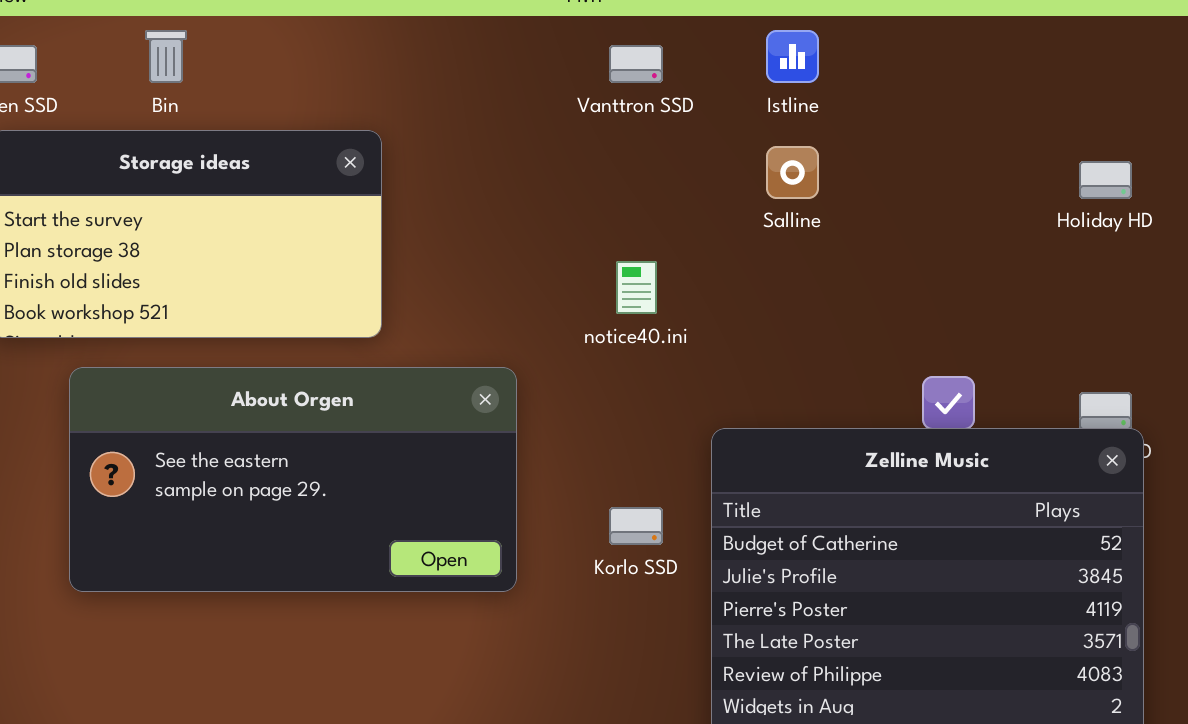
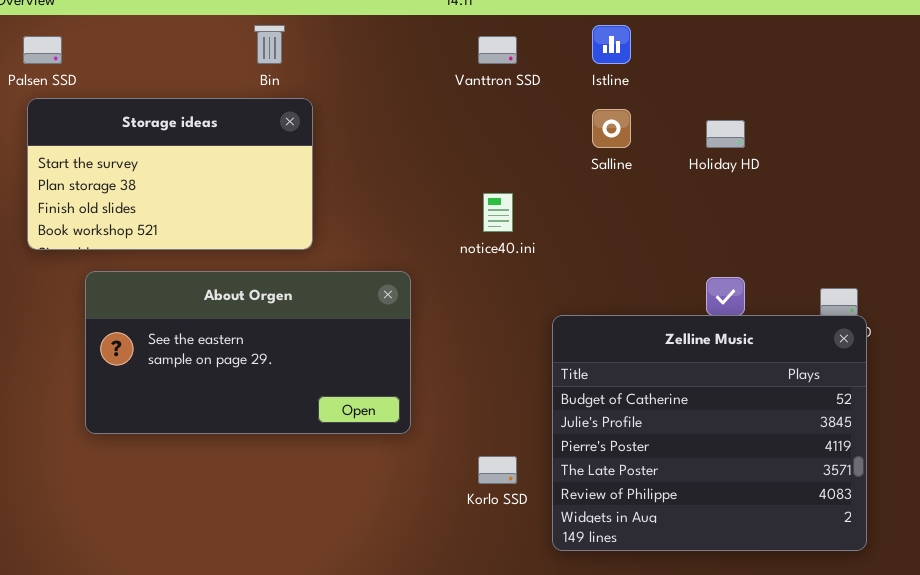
Bin: [145,30,187,83] -> [254,25,285,64], moved
Holiday HD: [1079,161,1132,199] -> [706,120,745,148], moved
Korlo SSD: [609,507,663,545] -> [478,456,517,484], moved

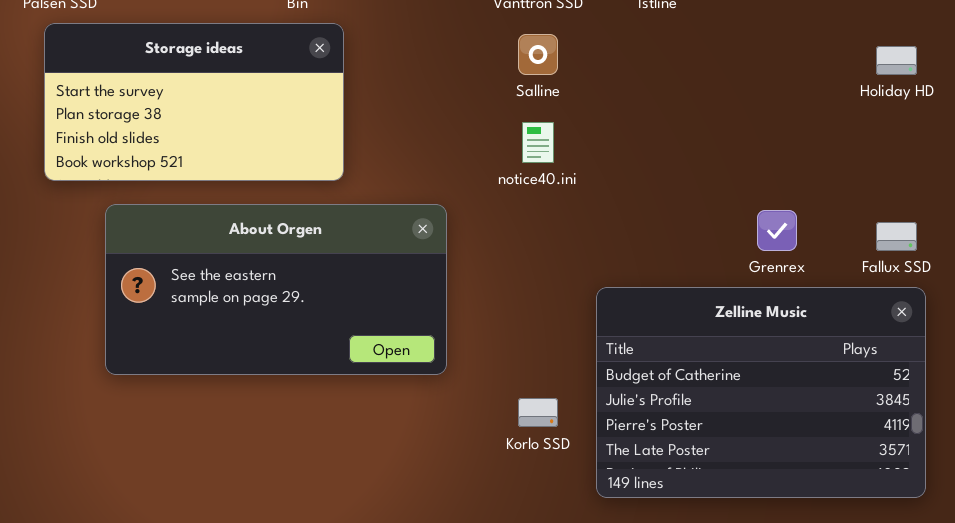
Salline: [592,109,631,148] -> [518,34,558,75], moved
Holiday HD: [706,120,745,148] -> [876,46,917,75], moved
Zelline Music: [552,315,867,551] -> [596,287,926,498], resized

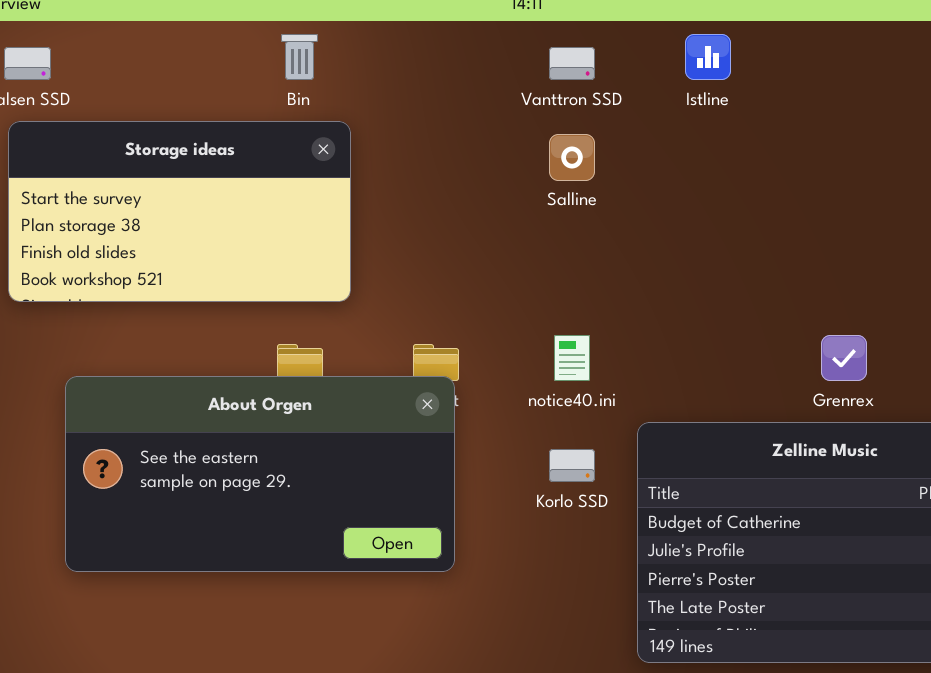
notice40.ini: [522,122,554,163] -> [554,335,590,381], moved
About Orgen: [105,204,447,375] -> [65,376,455,572], moved
Korlo SSD: [518,398,558,427] -> [549,449,595,482], moved

